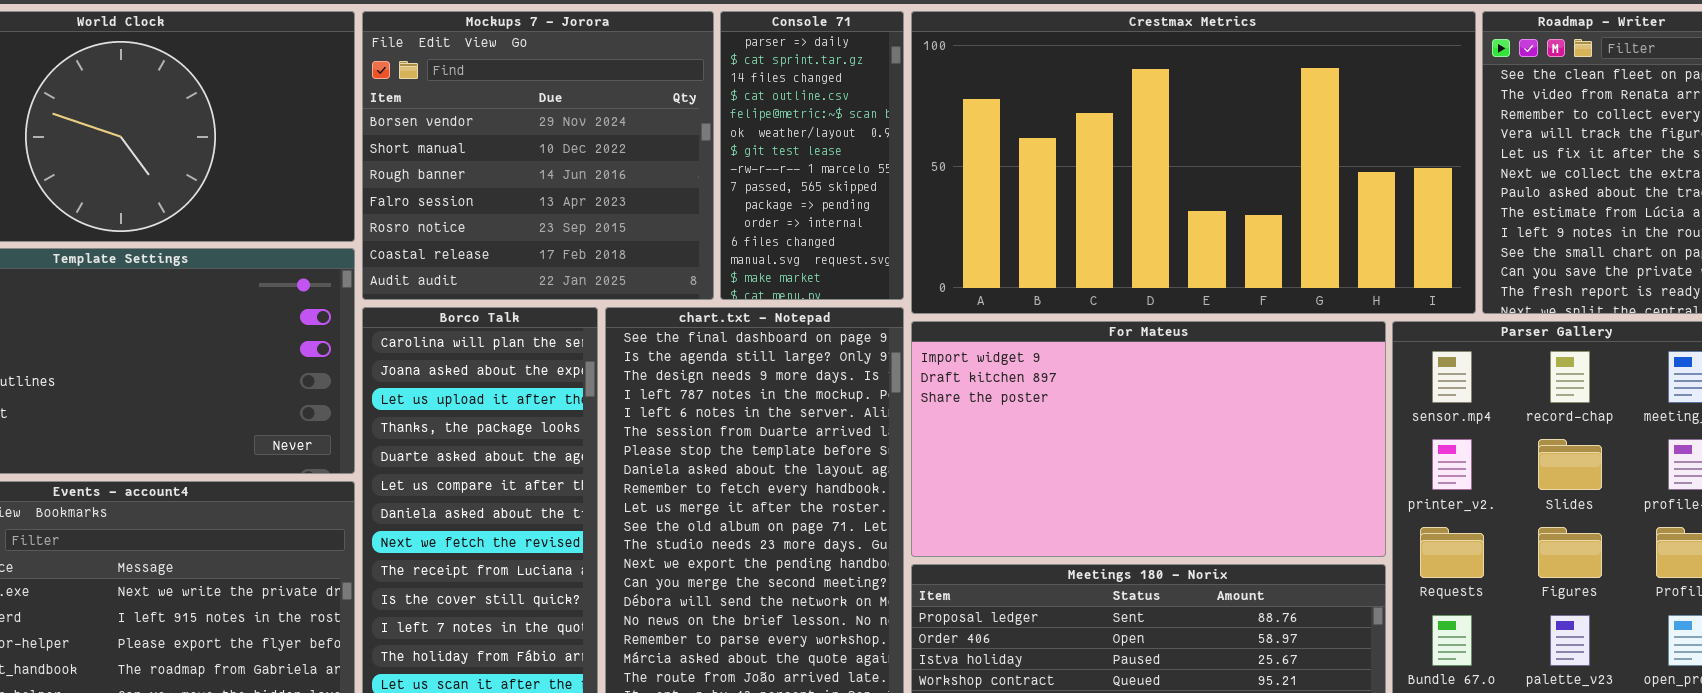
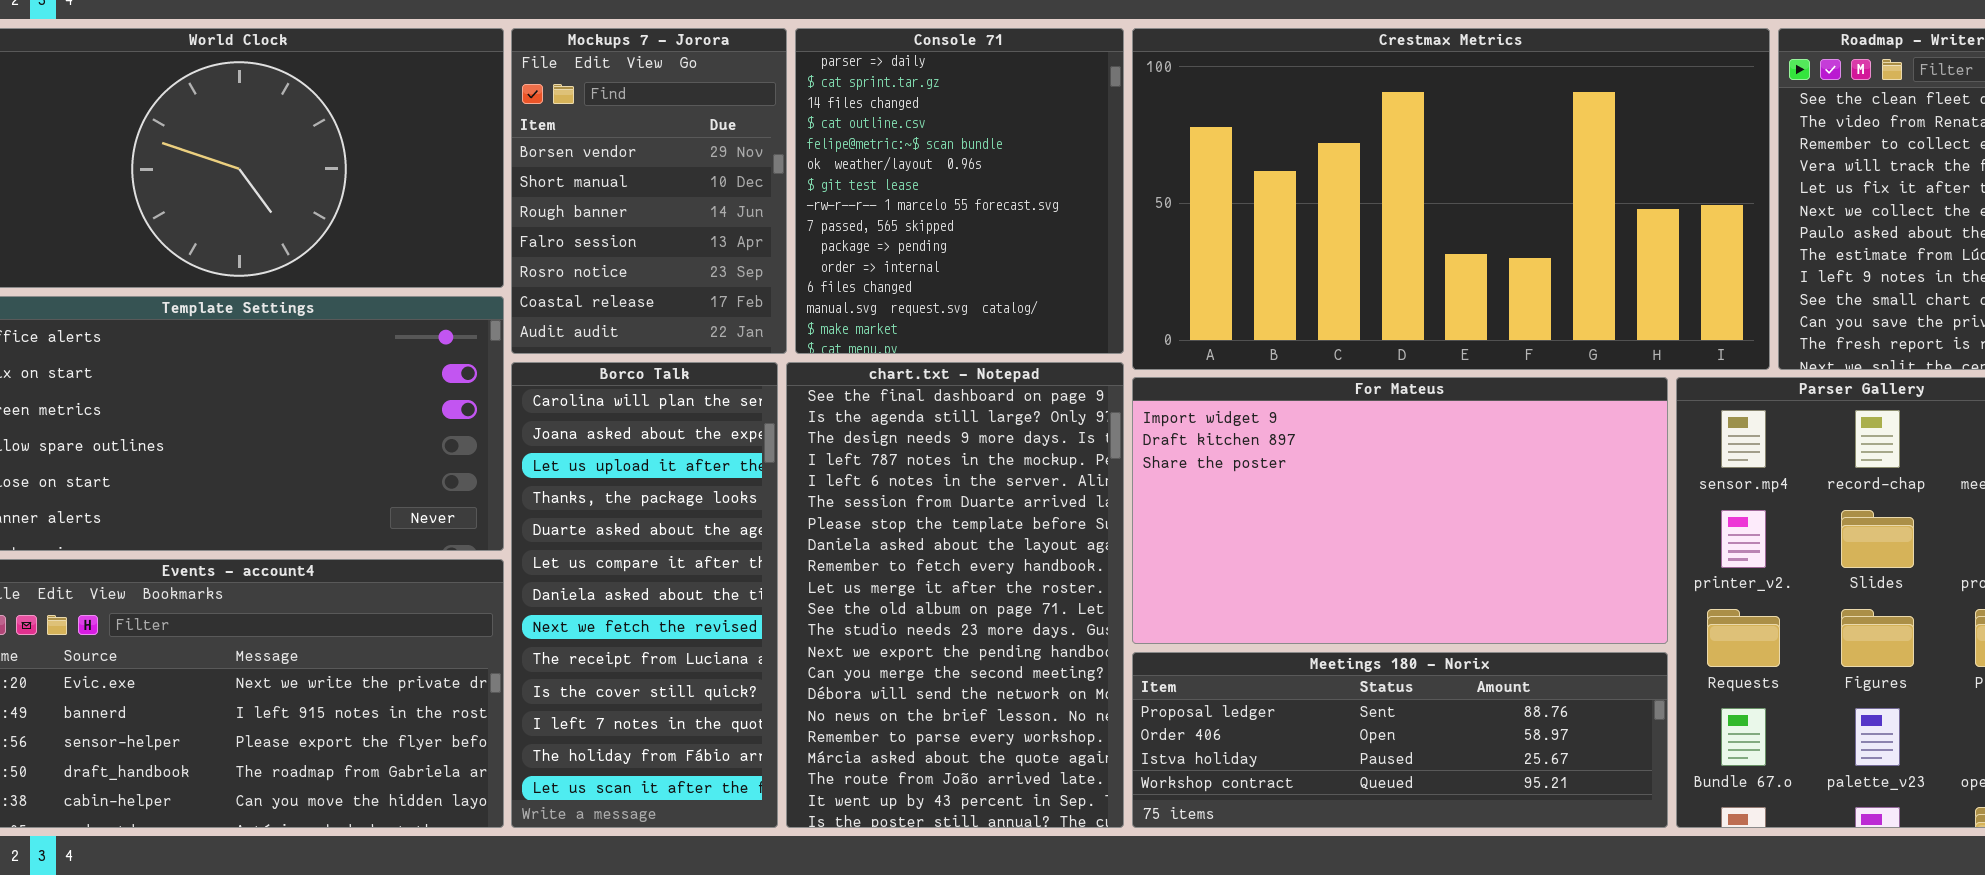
Mockups 7 - Jorora: [362,11,714,300] -> [511,28,787,354], resized
Console 71: [720,11,904,300] -> [795,28,1124,354], resized

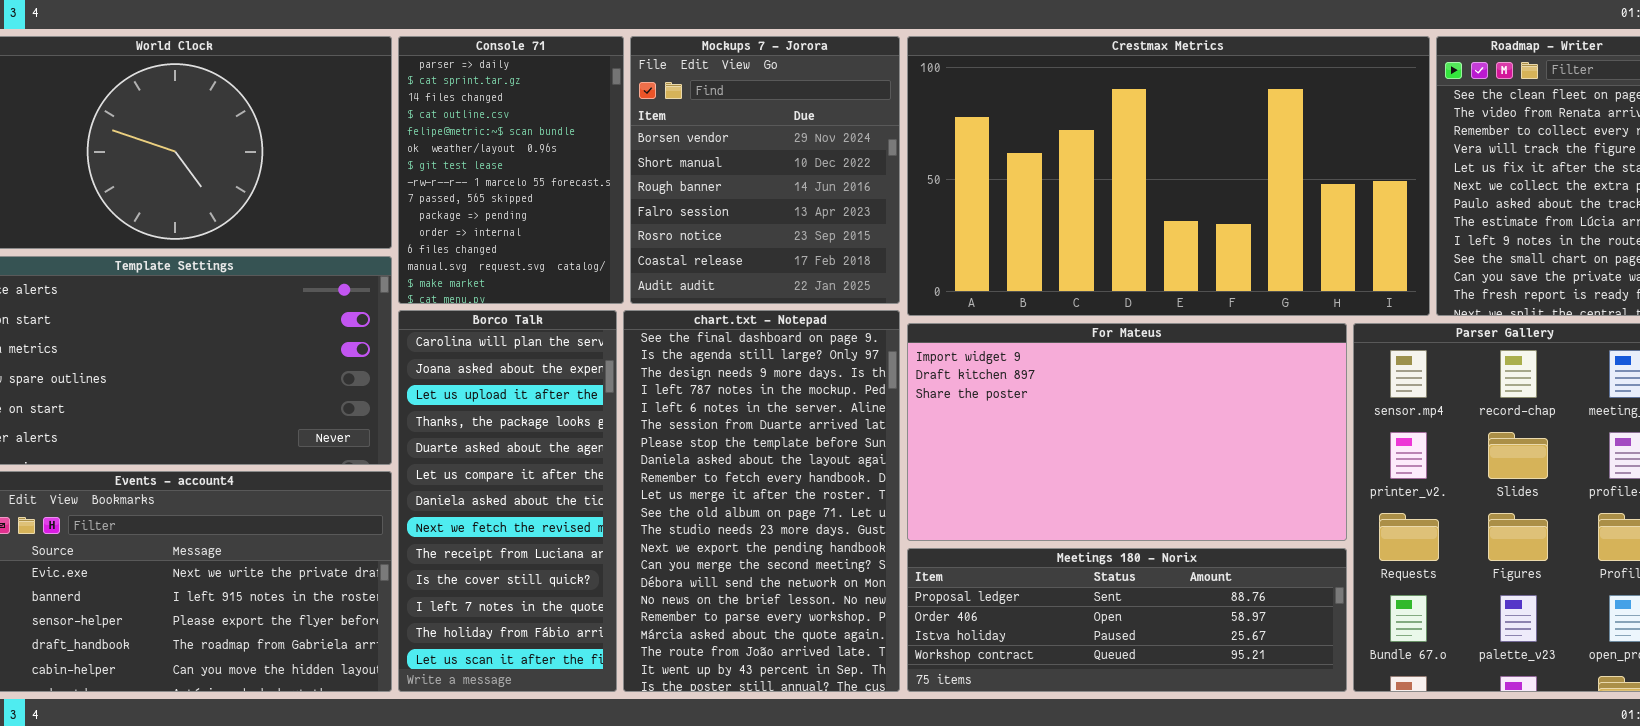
Mockups 7 - Jorora: [511,28,787,354] -> [630,36,900,304], moved, resized
Console 71: [795,28,1124,354] -> [398,36,624,304], moved, resized

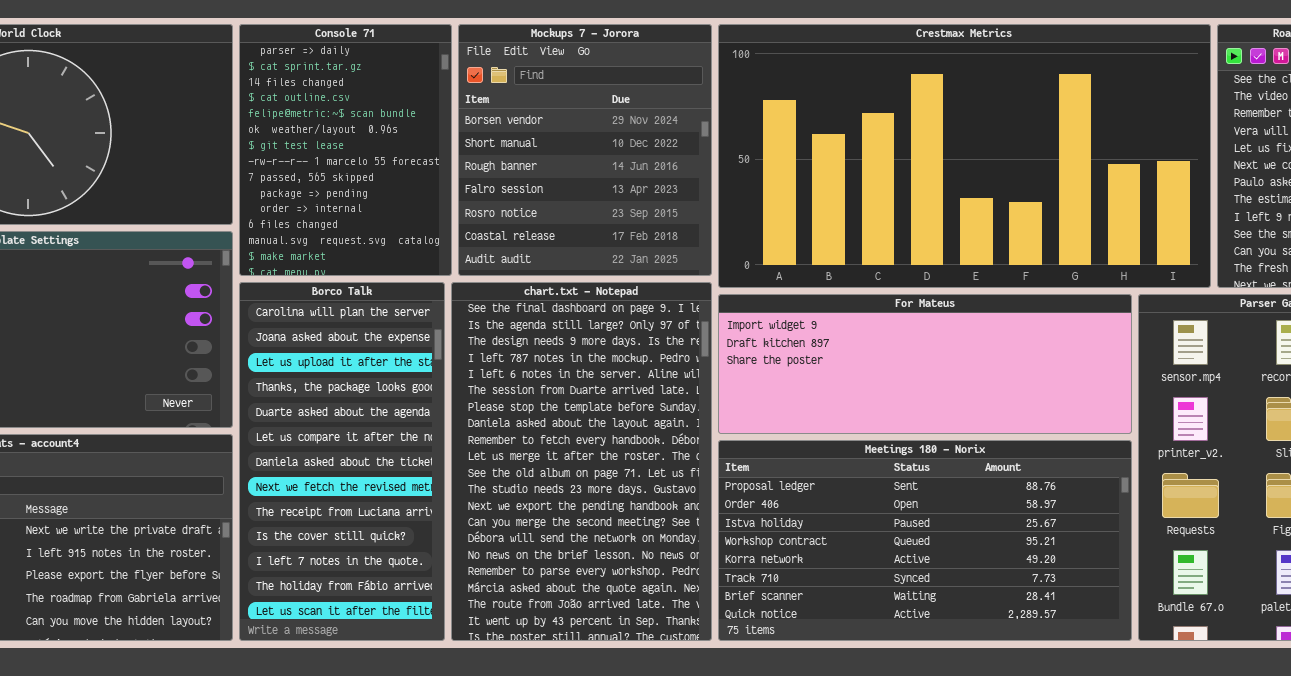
For Mateus: [907,323,1347,541] -> [718,294,1132,434], resized
Meetings 180 - Norix: [907,548,1347,692] -> [718,440,1132,641], resized

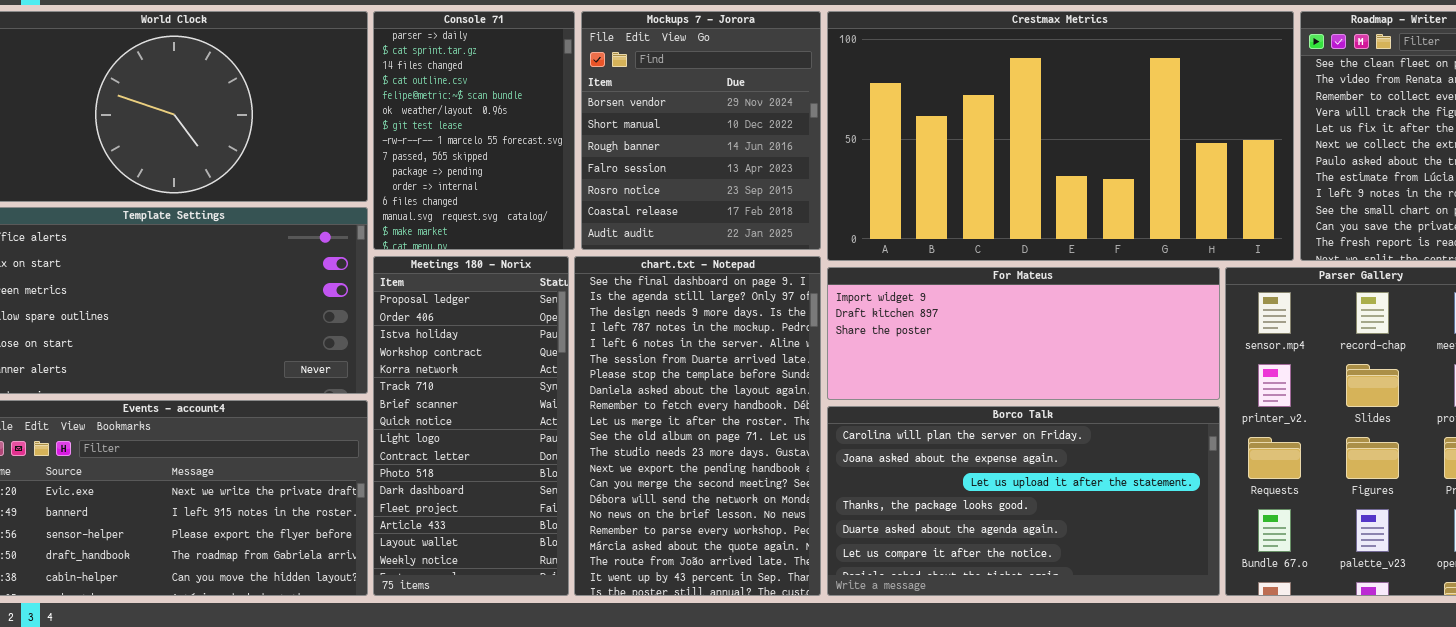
Borco Talk: [239,282,445,641] -> [827,406,1220,596], moved, resized
Meetings 180 - Norix: [718,440,1132,641] -> [373,256,569,596], moved, resized

